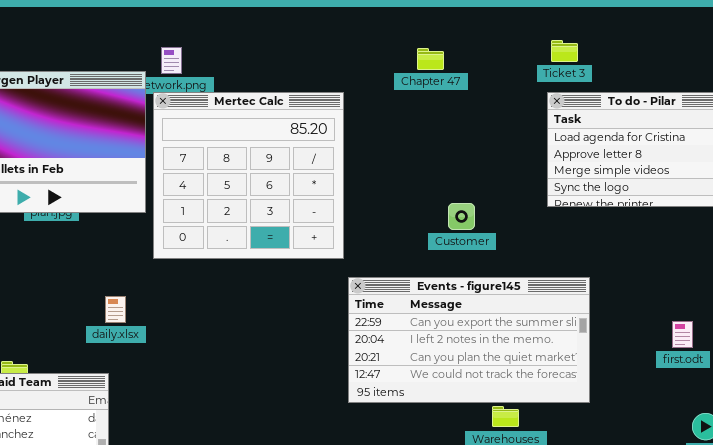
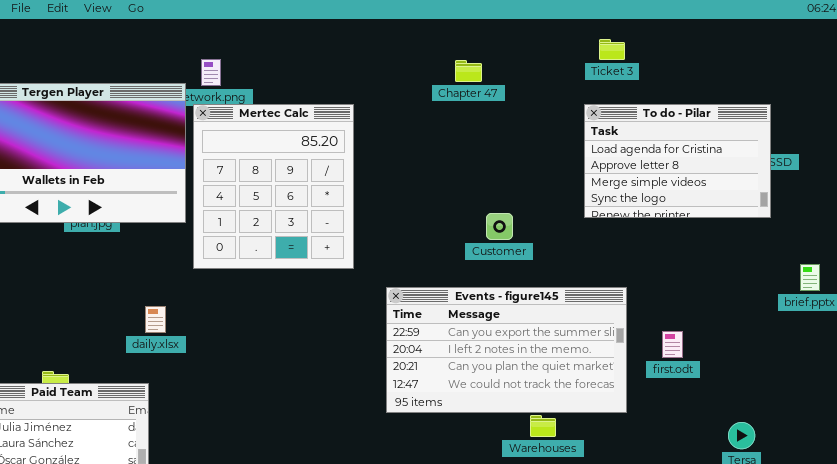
Ticket 3: [551,40,578,62] -> [599,39,625,60], moved
Mertec Calc: [153,92,344,259] -> [193,104,354,269], resized
first.odt: [672,321,693,348] -> [662,331,683,358], moved

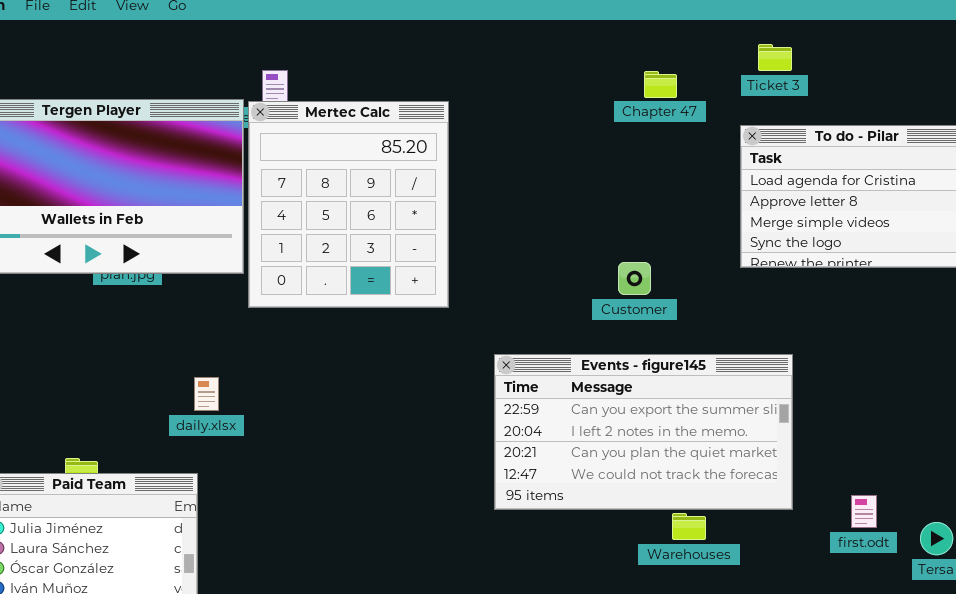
Chapter 47: [455,60,482,82] -> [644,71,677,98], moved
Mertec Calc: [193,104,354,269] -> [248,101,449,308], moved
first.odt: [662,331,683,358] -> [851,495,877,528], moved

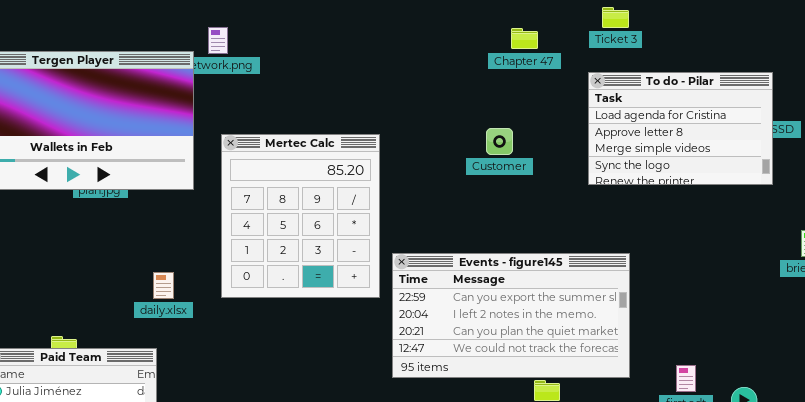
Mertec Calc: [248,101,449,308] -> [221,134,380,298], moved
Customer: [618,262,651,295] -> [486,128,513,155], moved

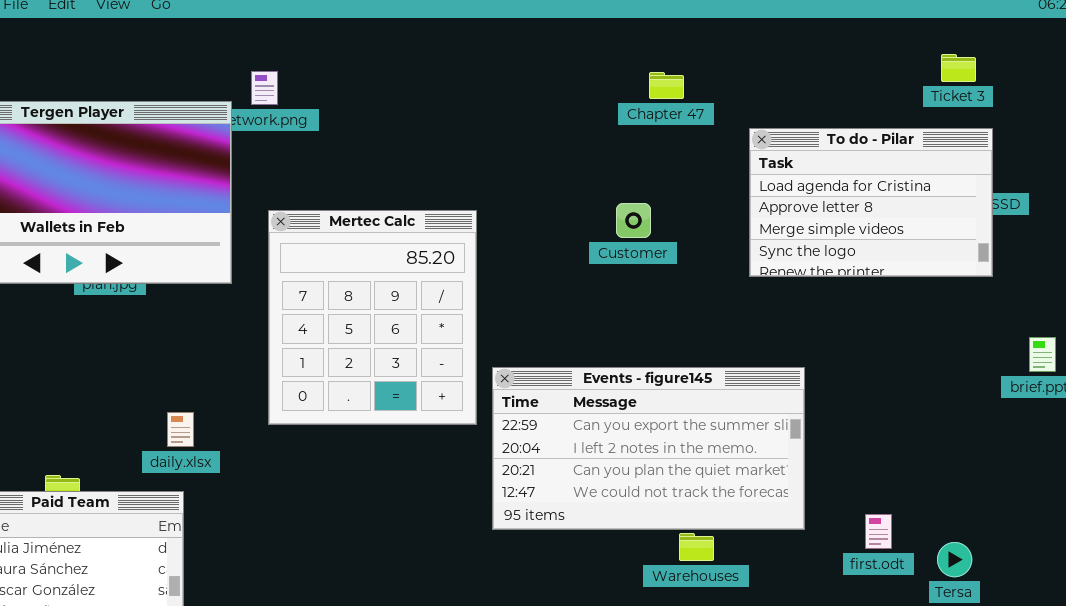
Ticket 3: [602,7,629,28] -> [941,54,976,82], moved
daily.xlsx: [153,272,174,299] -> [167,412,194,447], moved

